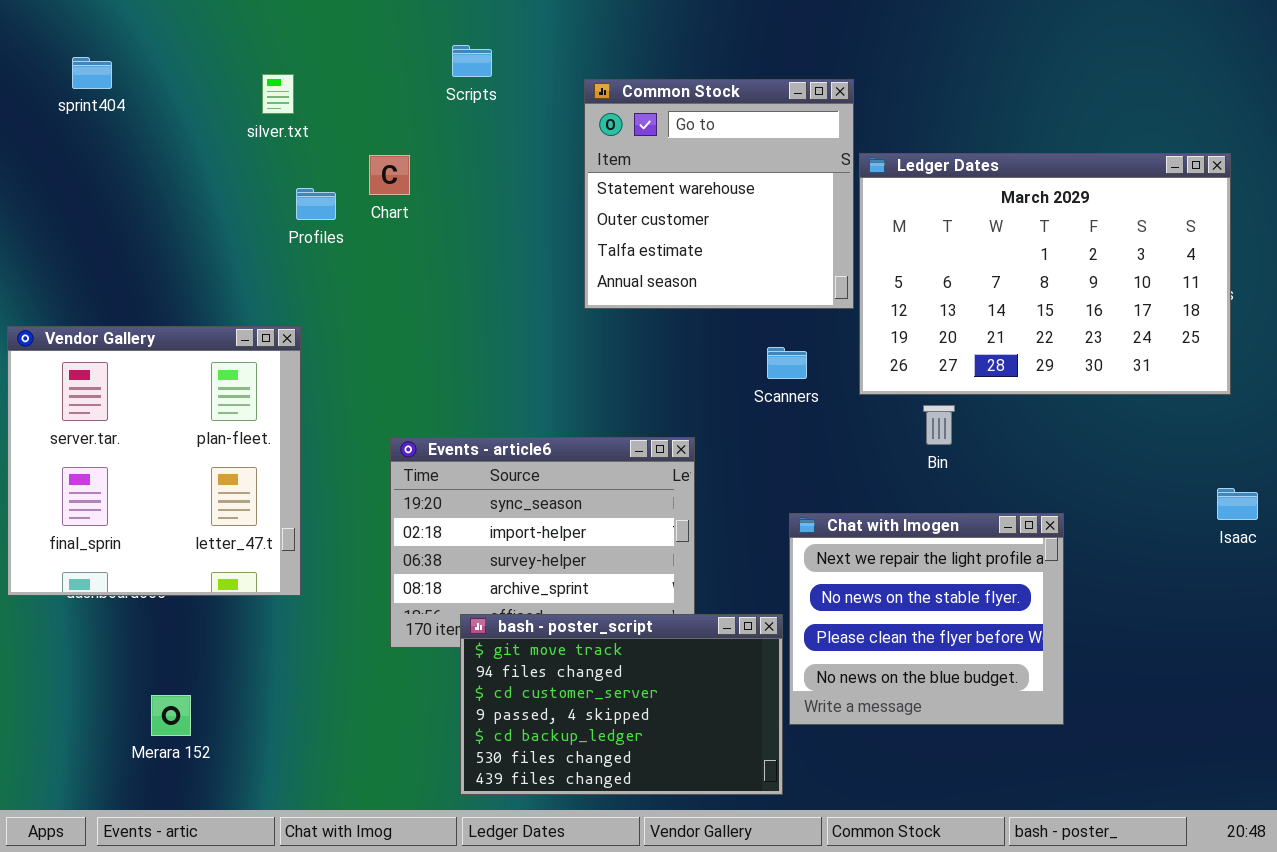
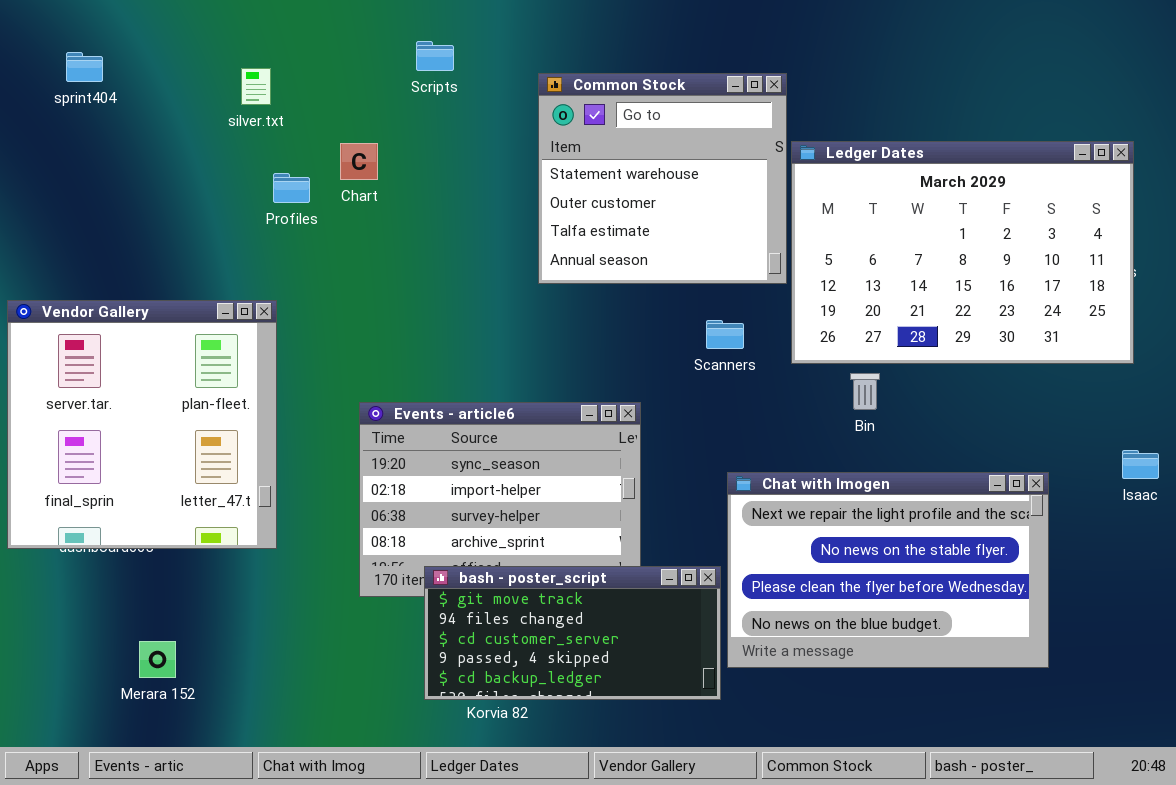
Chat with Imogen: [789,513,1064,725] -> [727,472,1049,668], resized
bash - poster_script: [460,614,783,795] -> [424,566,721,700], resized

